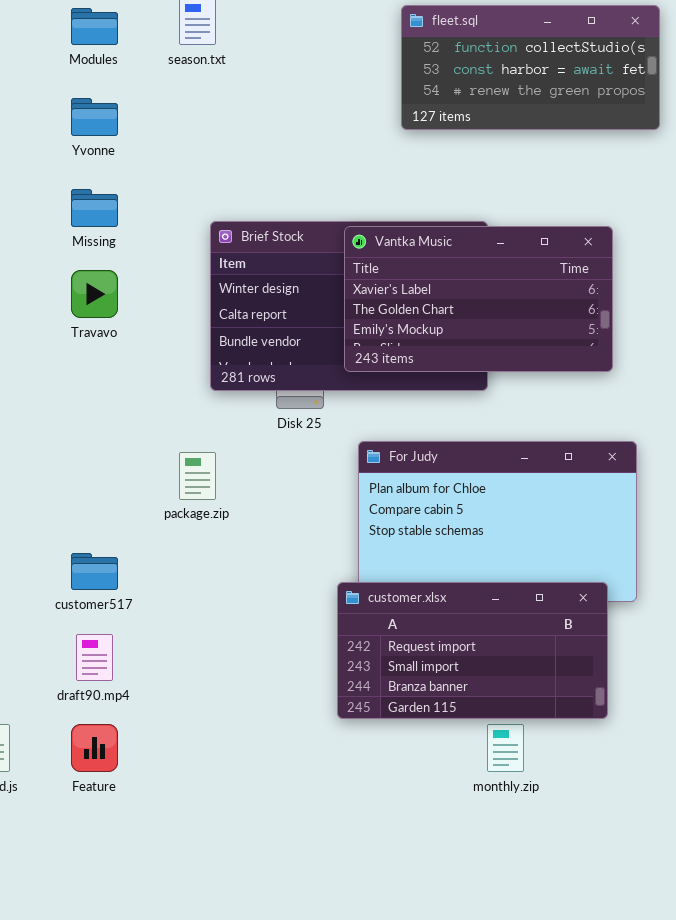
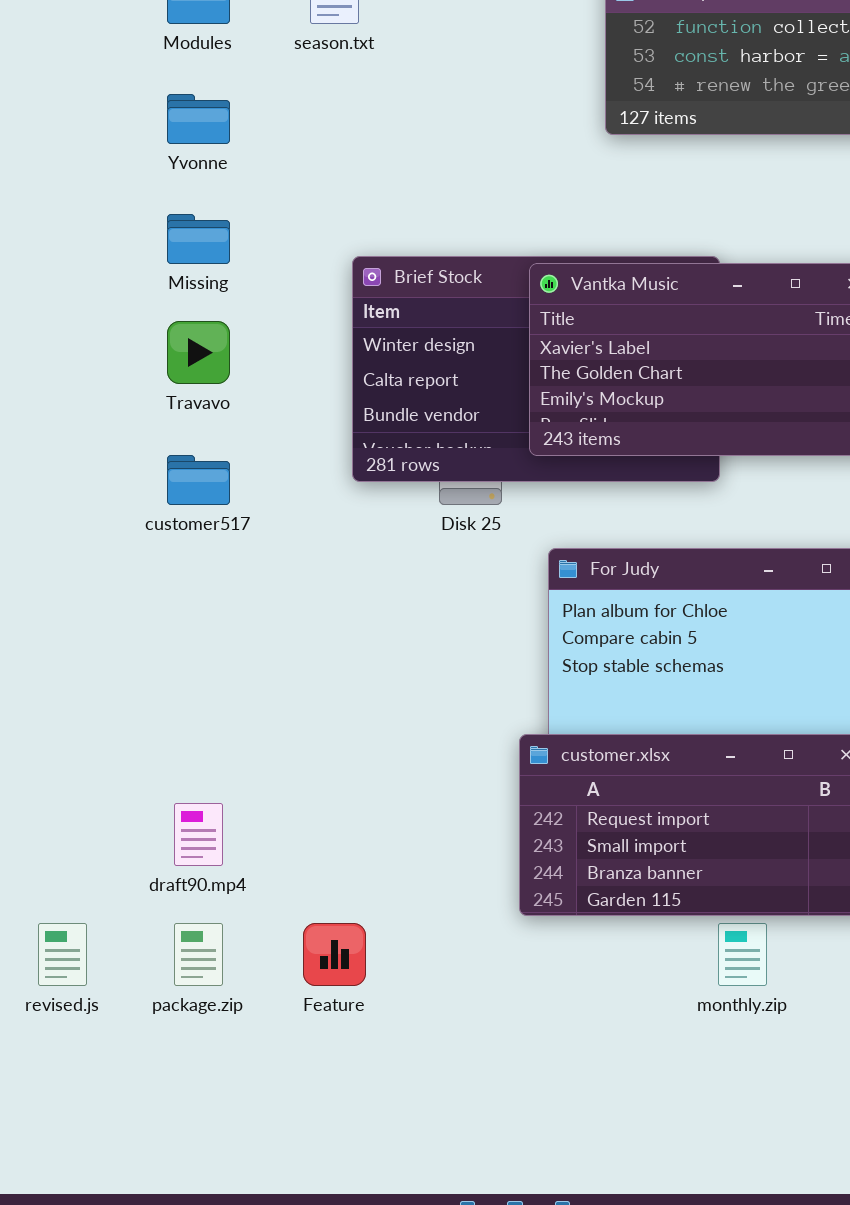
package.zip: [179,452,216,500] -> [174,923,223,986], moved
customer517: [71,553,118,590] -> [167,455,230,505], moved
Feature: [71,724,118,772] -> [303,923,366,986], moved

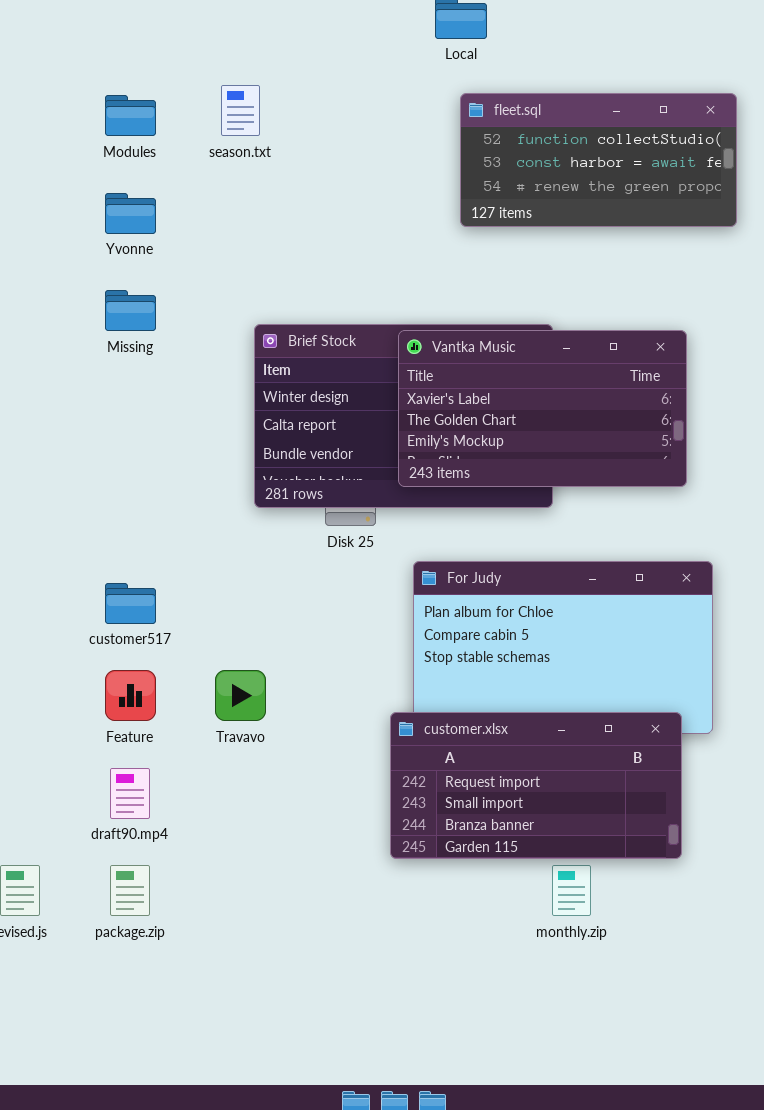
Travavo: [167,321,230,384] -> [215,670,266,721], moved
customer517: [167,455,230,505] -> [105,583,156,624], moved
Feature: [303,923,366,986] -> [105,670,156,721], moved

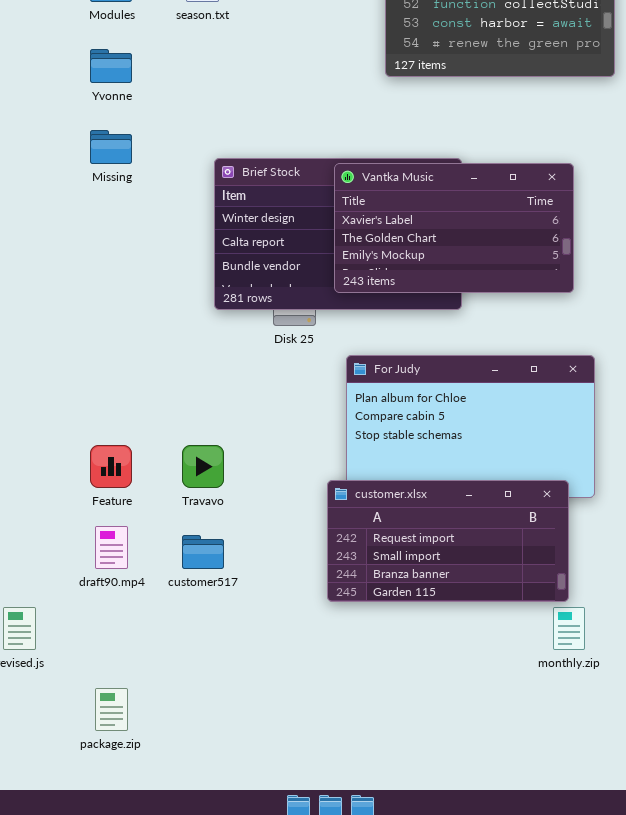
customer517: [105,583,156,624] -> [182,535,224,569], moved
package.zip: [110,865,150,916] -> [95,688,128,731], moved
monthly.zip: [552,865,591,916] -> [553,607,585,650], moved

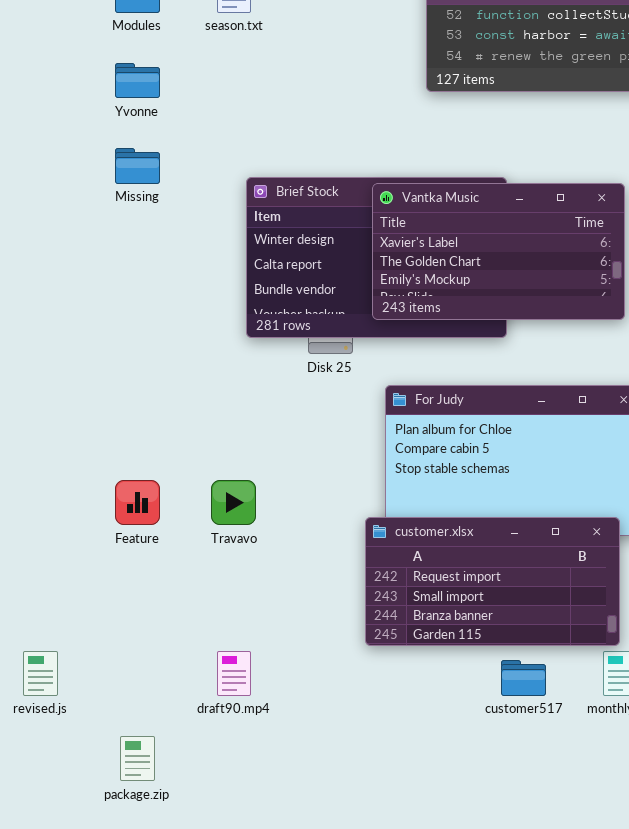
draft90.mp4: [95,526,128,569] -> [217,651,251,696], moved
customer517: [182,535,224,569] -> [501,660,546,696], moved

